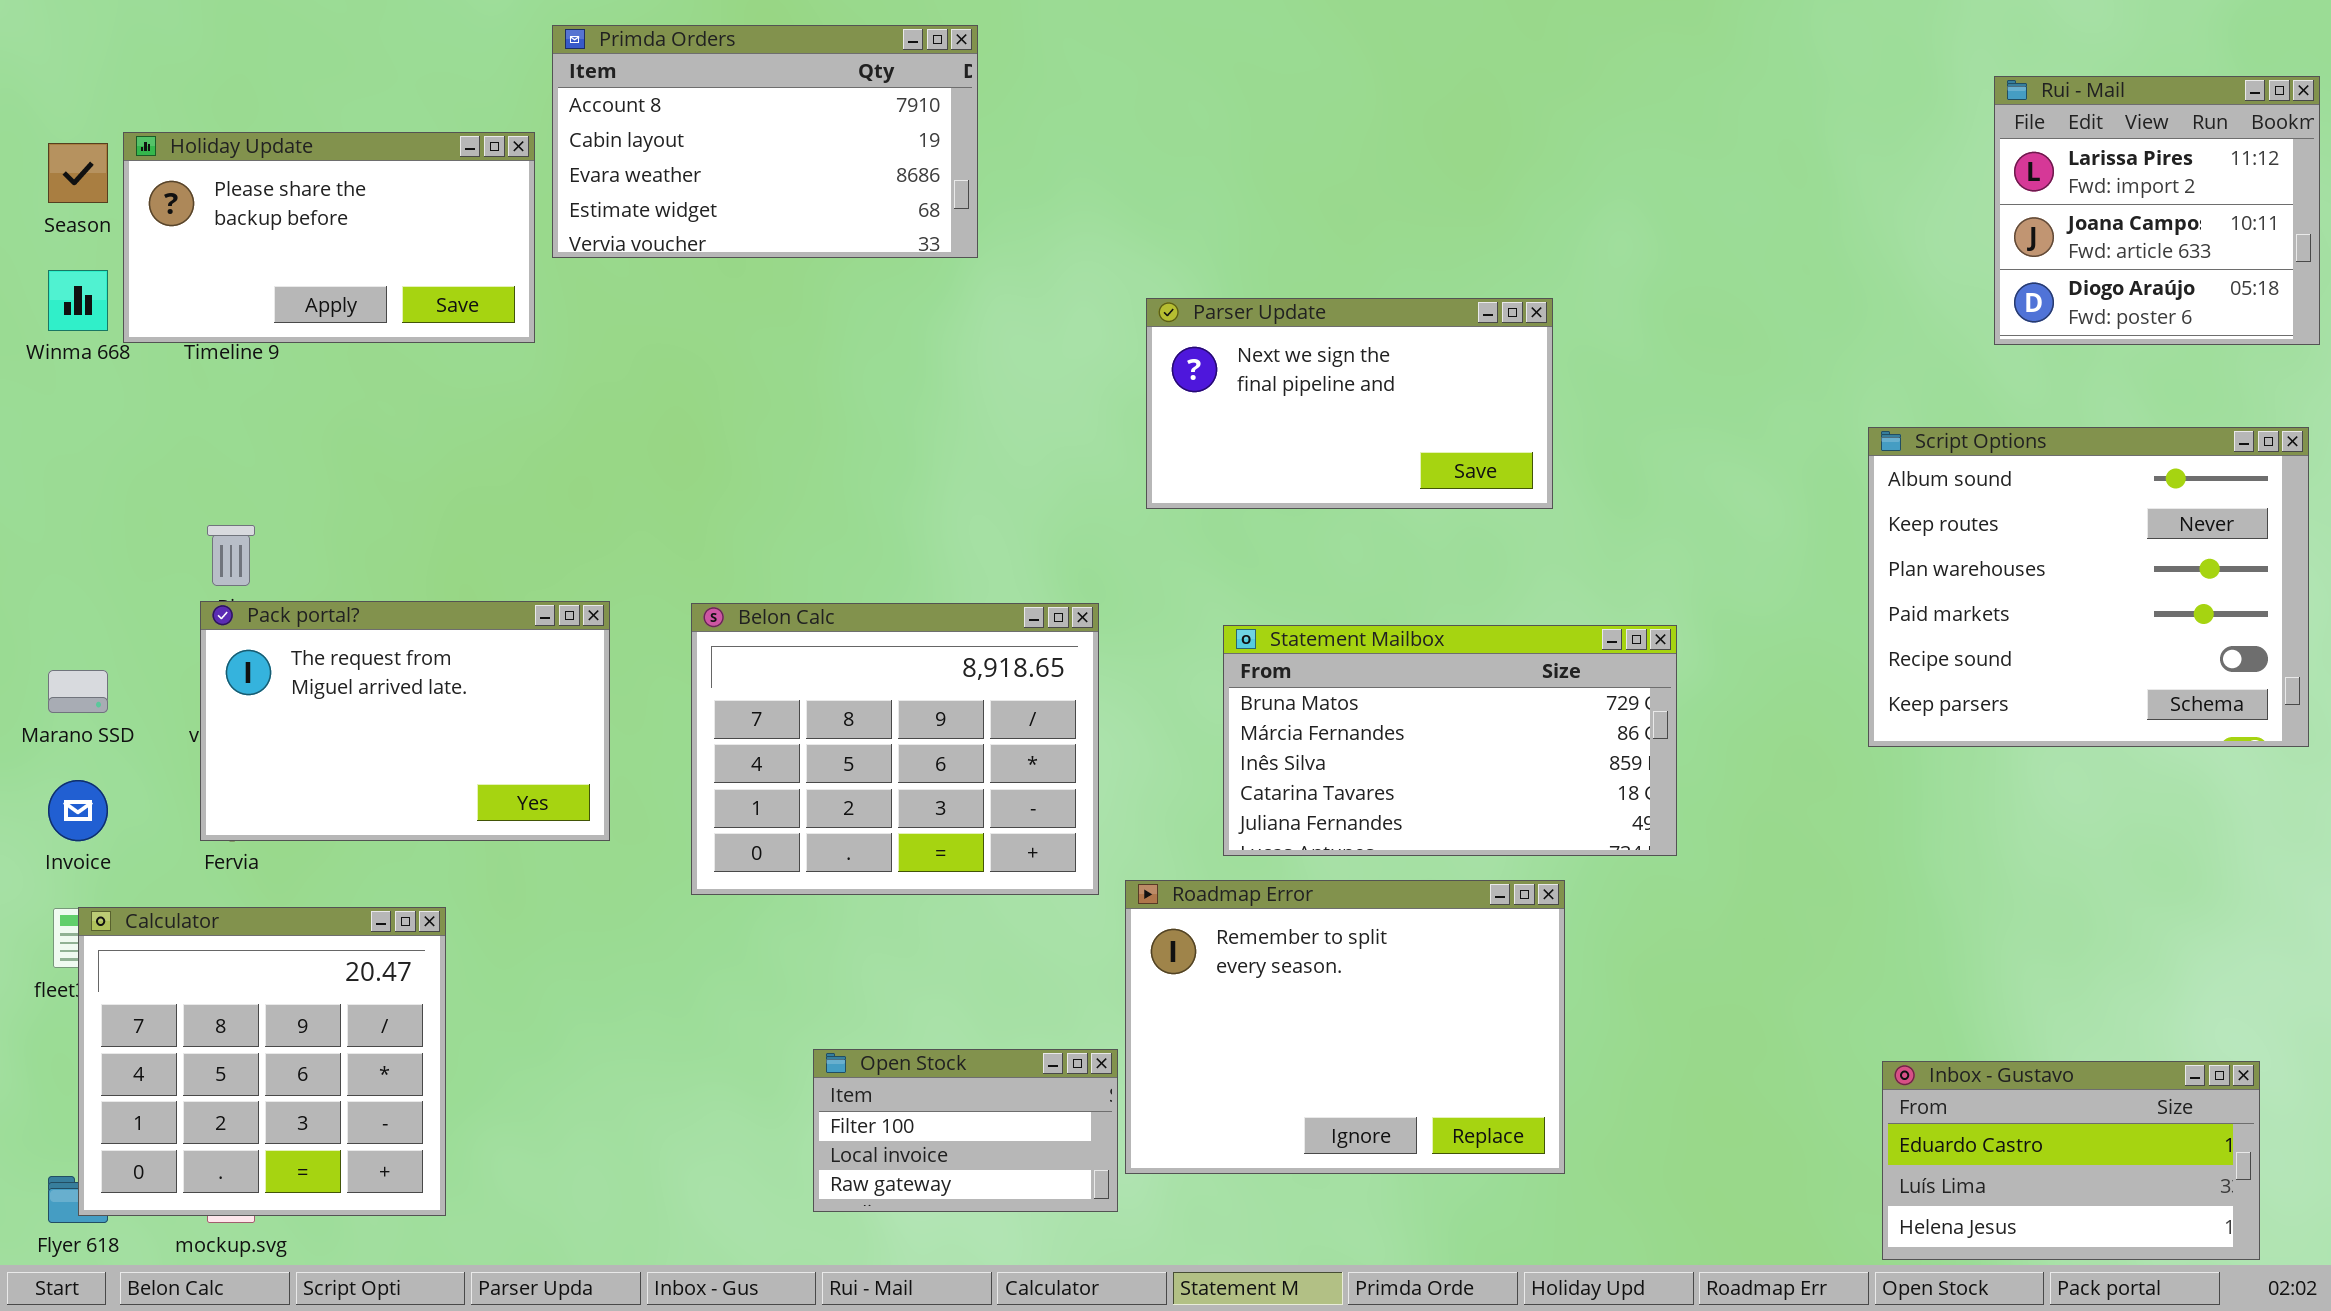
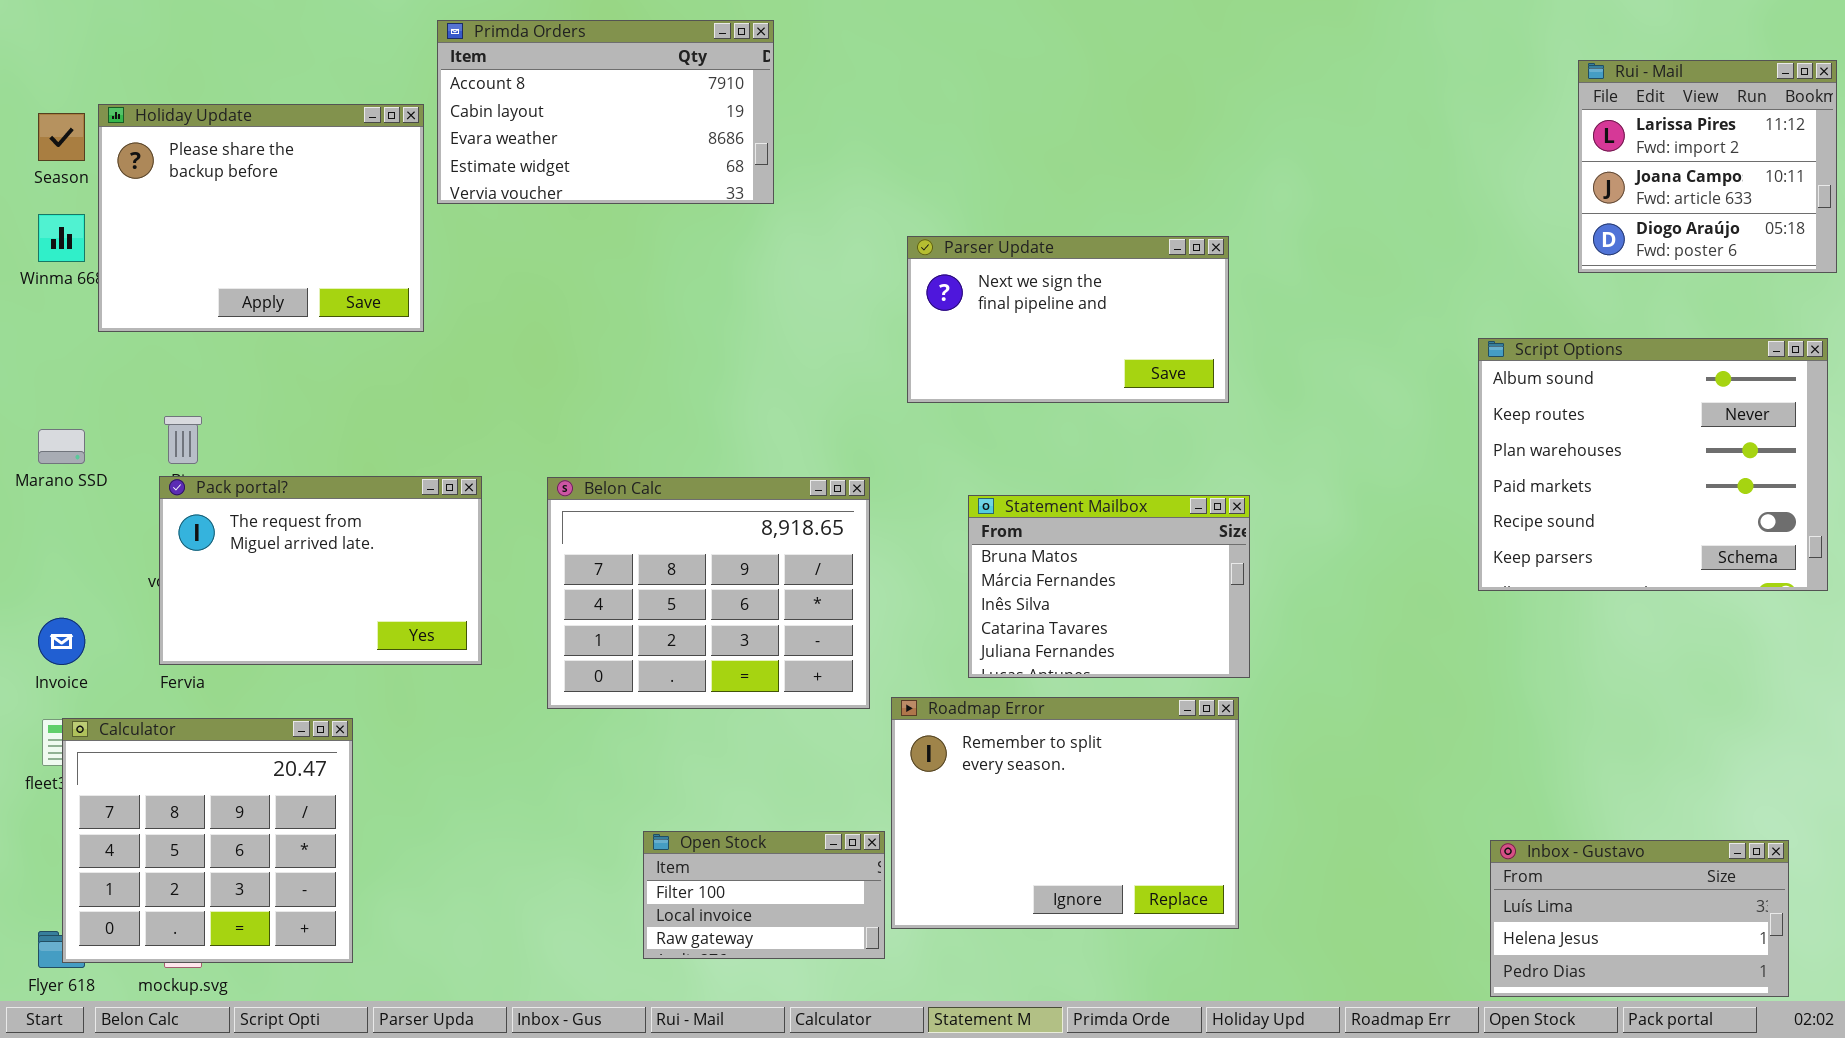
Holiday Update: [123,132,535,343] -> [98,104,424,332], resized
Statement Mailbox: [1223,625,1677,856] -> [968,495,1250,678], resized
Marano SSD: [48,670,108,713] -> [38,429,85,464], moved
Inbox - Gustavo: [1882,1061,2260,1260] -> [1490,840,1789,997], scrolled down 1 row

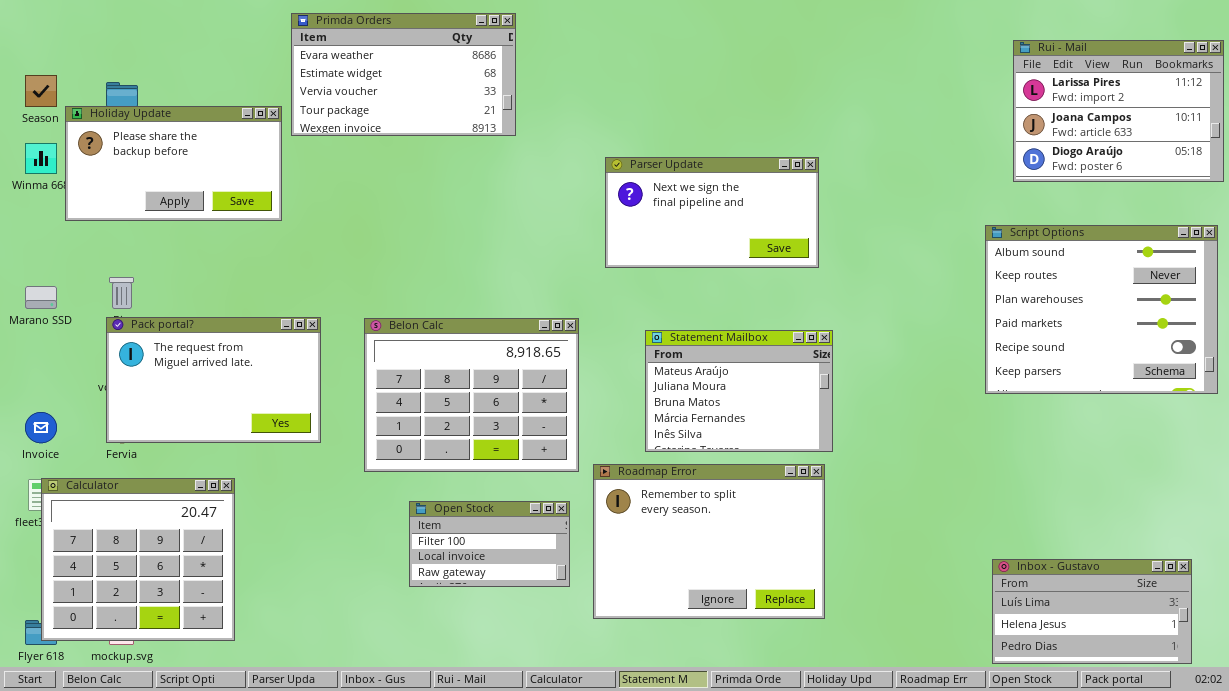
Primda Orders: [437,20,774,204] -> [291,13,516,136], scrolled down 2 rows
Rui - Mail: [1578,60,1837,273] -> [1013,40,1224,182], resized
Holiday Update: [98,104,424,332] -> [65,106,282,221], resized
Statement Mailbox: [968,495,1250,678] -> [645,330,833,452], scrolled up 2 rows
Open Stock: [643,831,885,959] -> [409,501,570,587], moved

